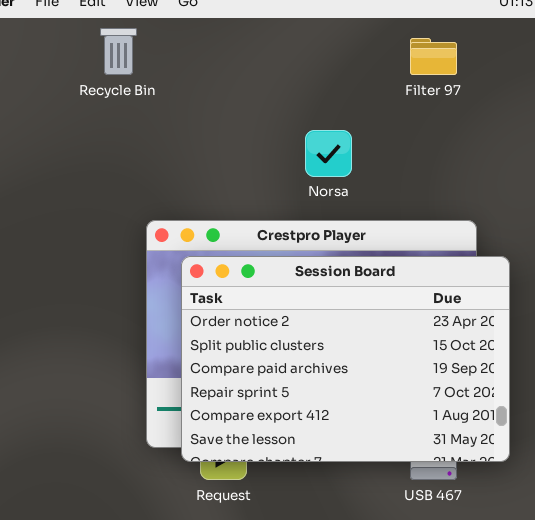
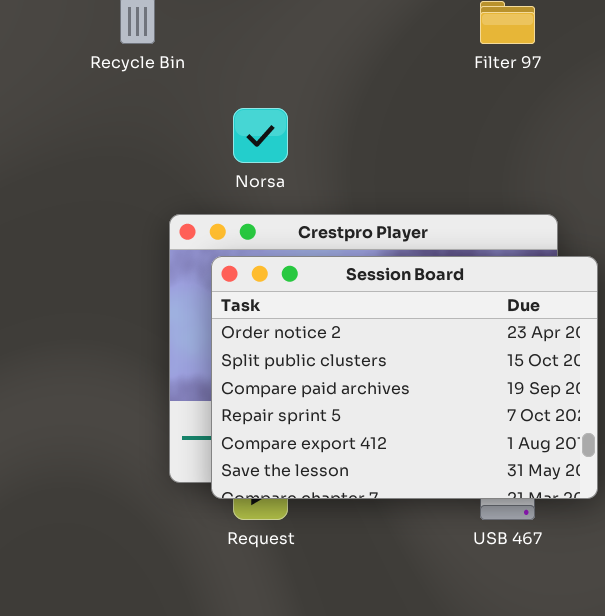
Norsa: [305,130,352,177] -> [233,108,288,163], moved

